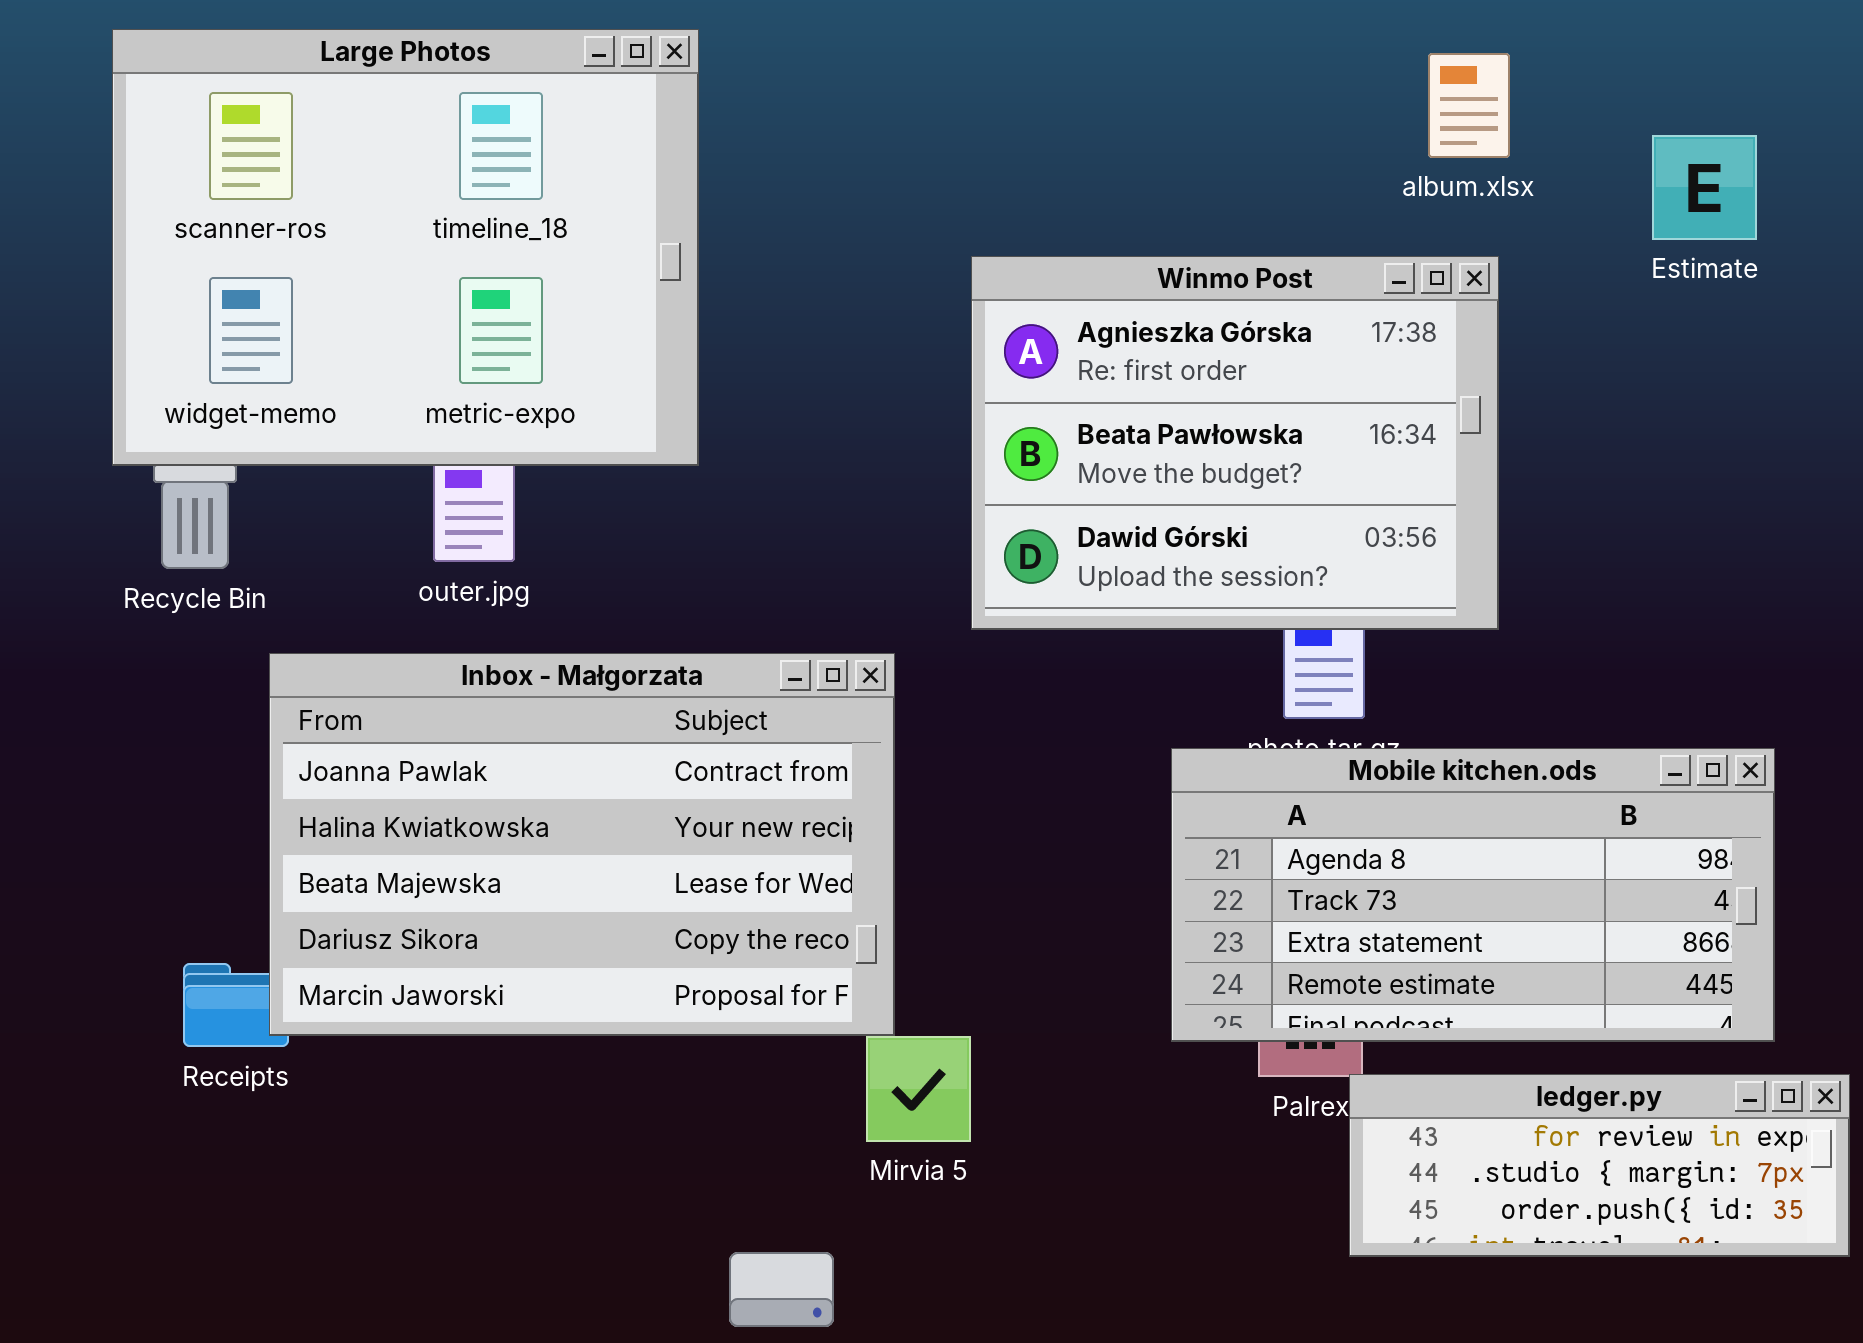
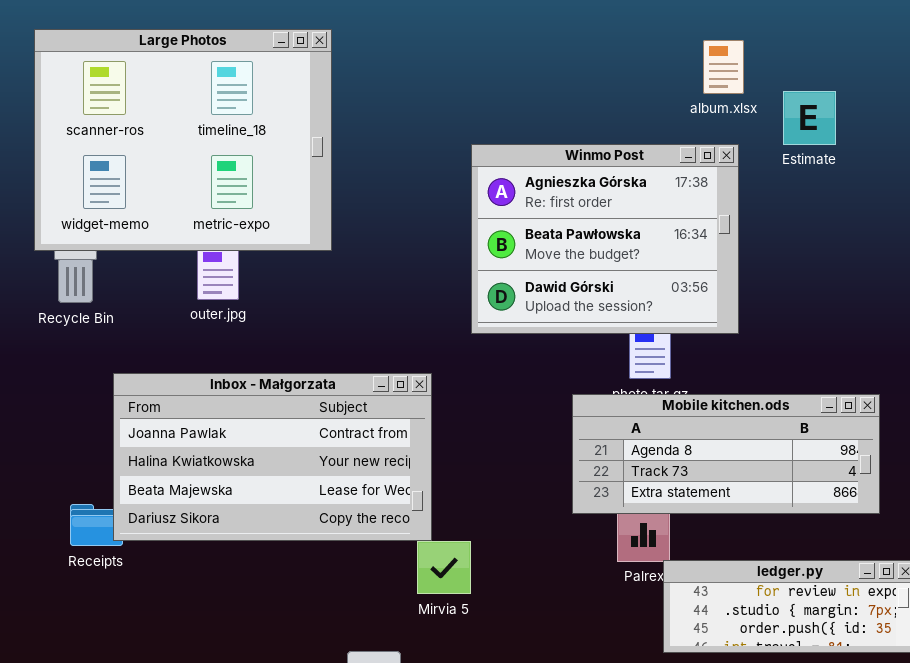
Estimate: [1652,135,1757,240] -> [783,91,836,145], moved
Inbox - Małgorzata: [269,653,895,1036] -> [113,373,432,541], resized
Mobile kitchen.ods: [1171,748,1775,1042] -> [572,394,880,514], resized

